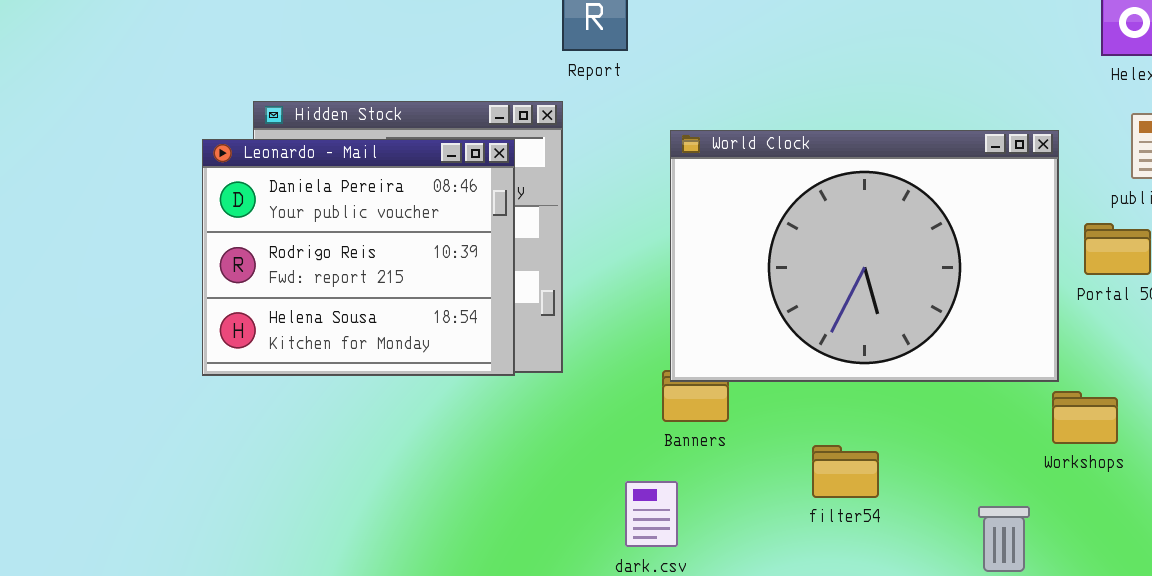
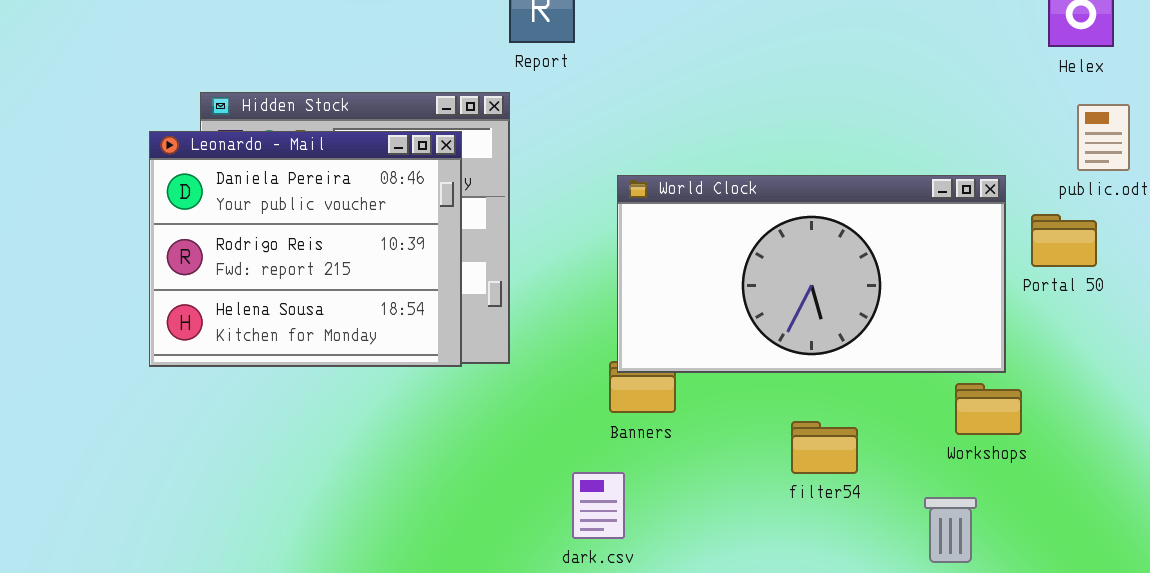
World Clock: [670,130,1059,382] -> [617,175,1006,373], resized
Workshops: [1052,391,1118,444] -> [955,383,1022,435], moved
filter54: [812,445,879,498] -> [791,421,858,474], moved

